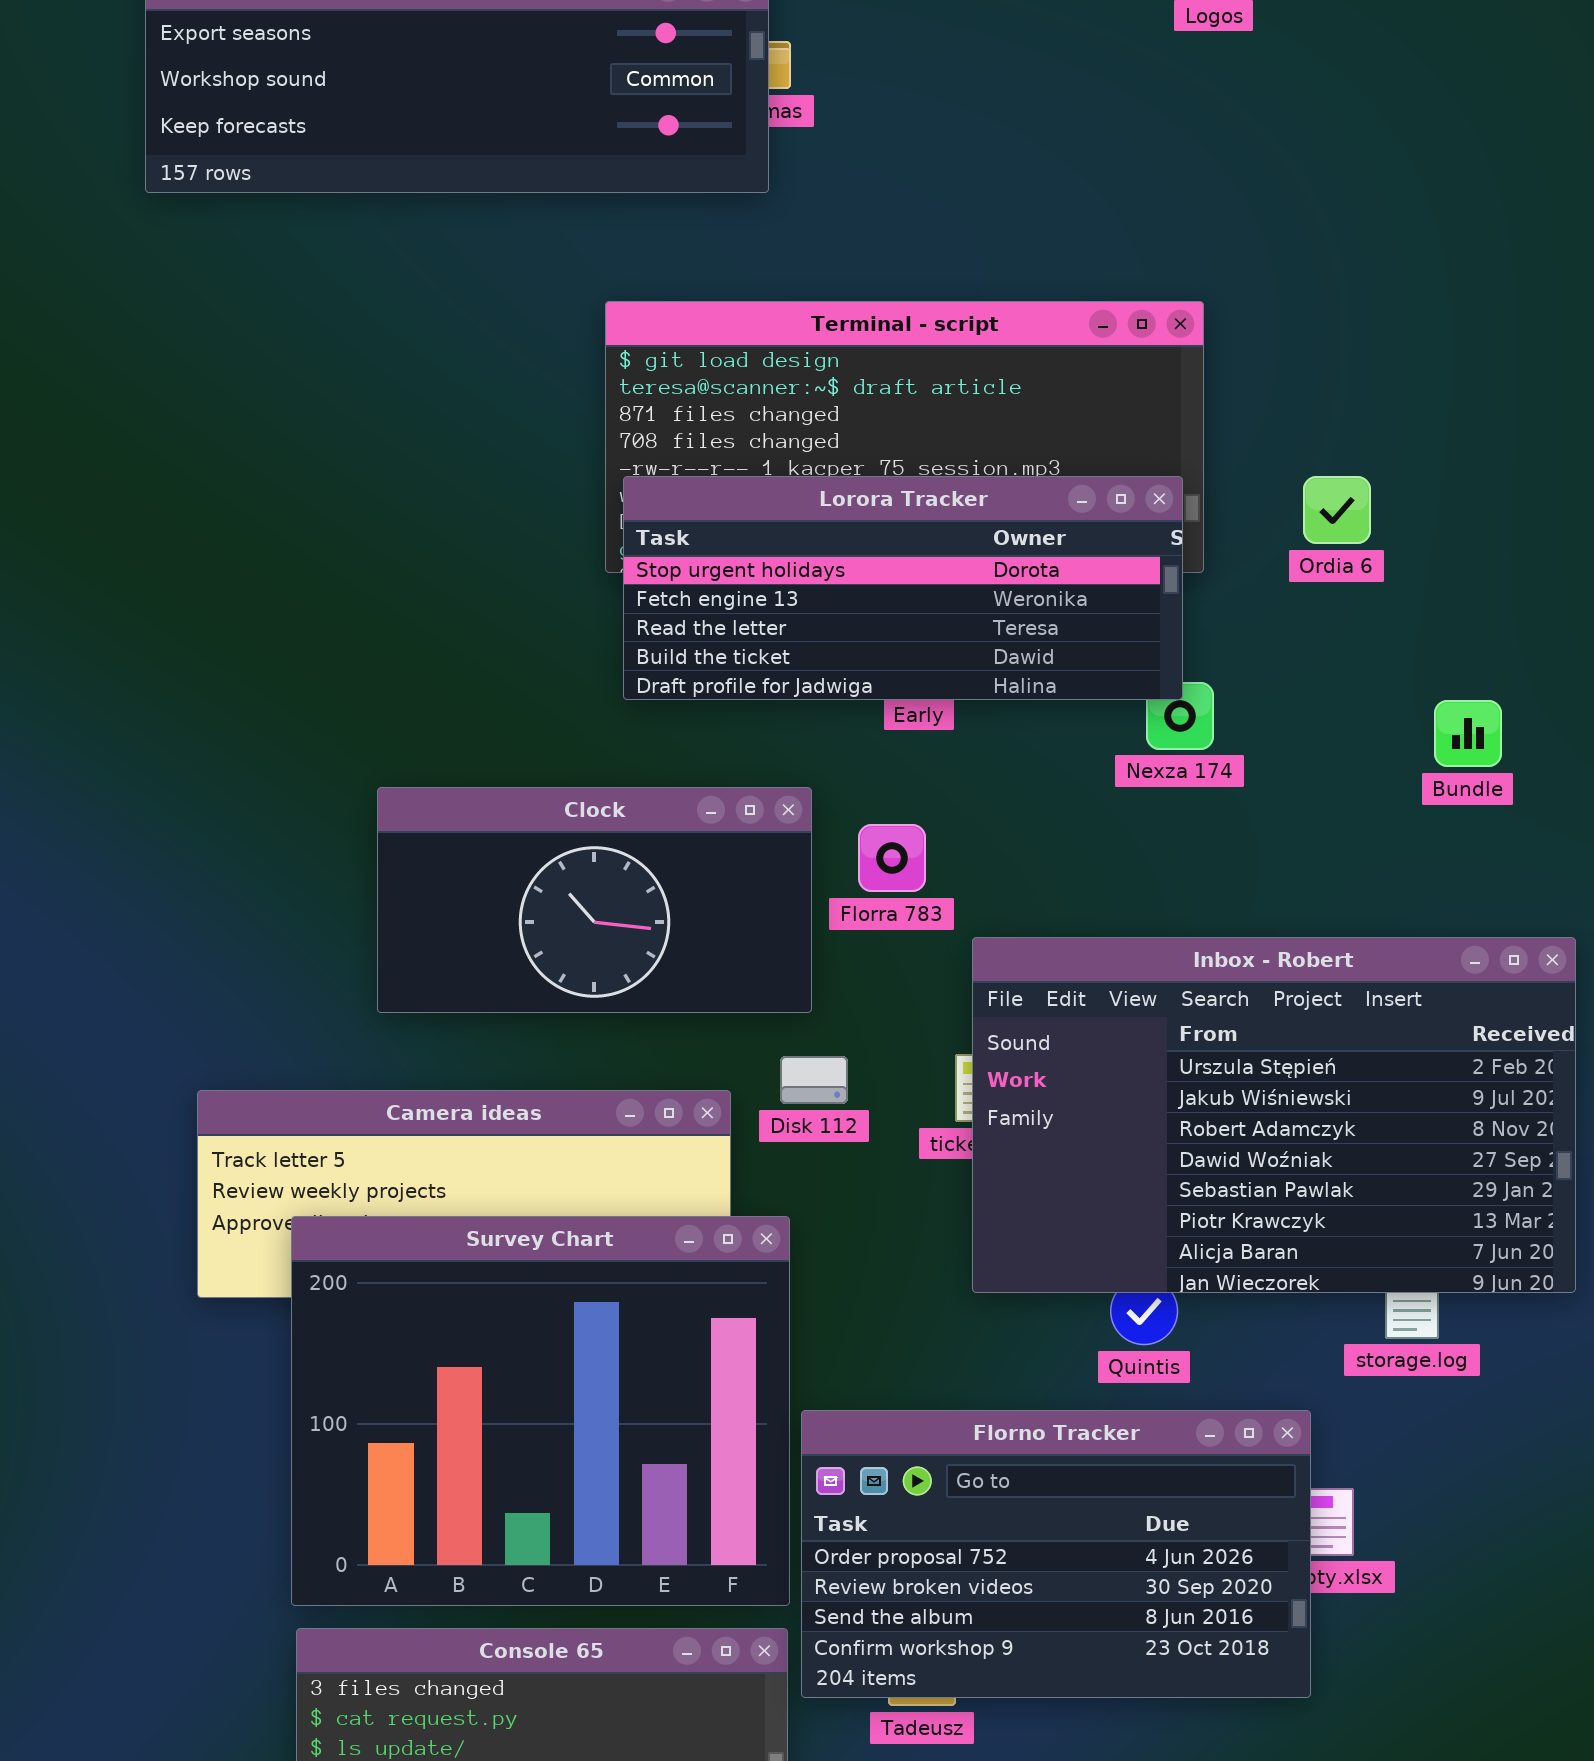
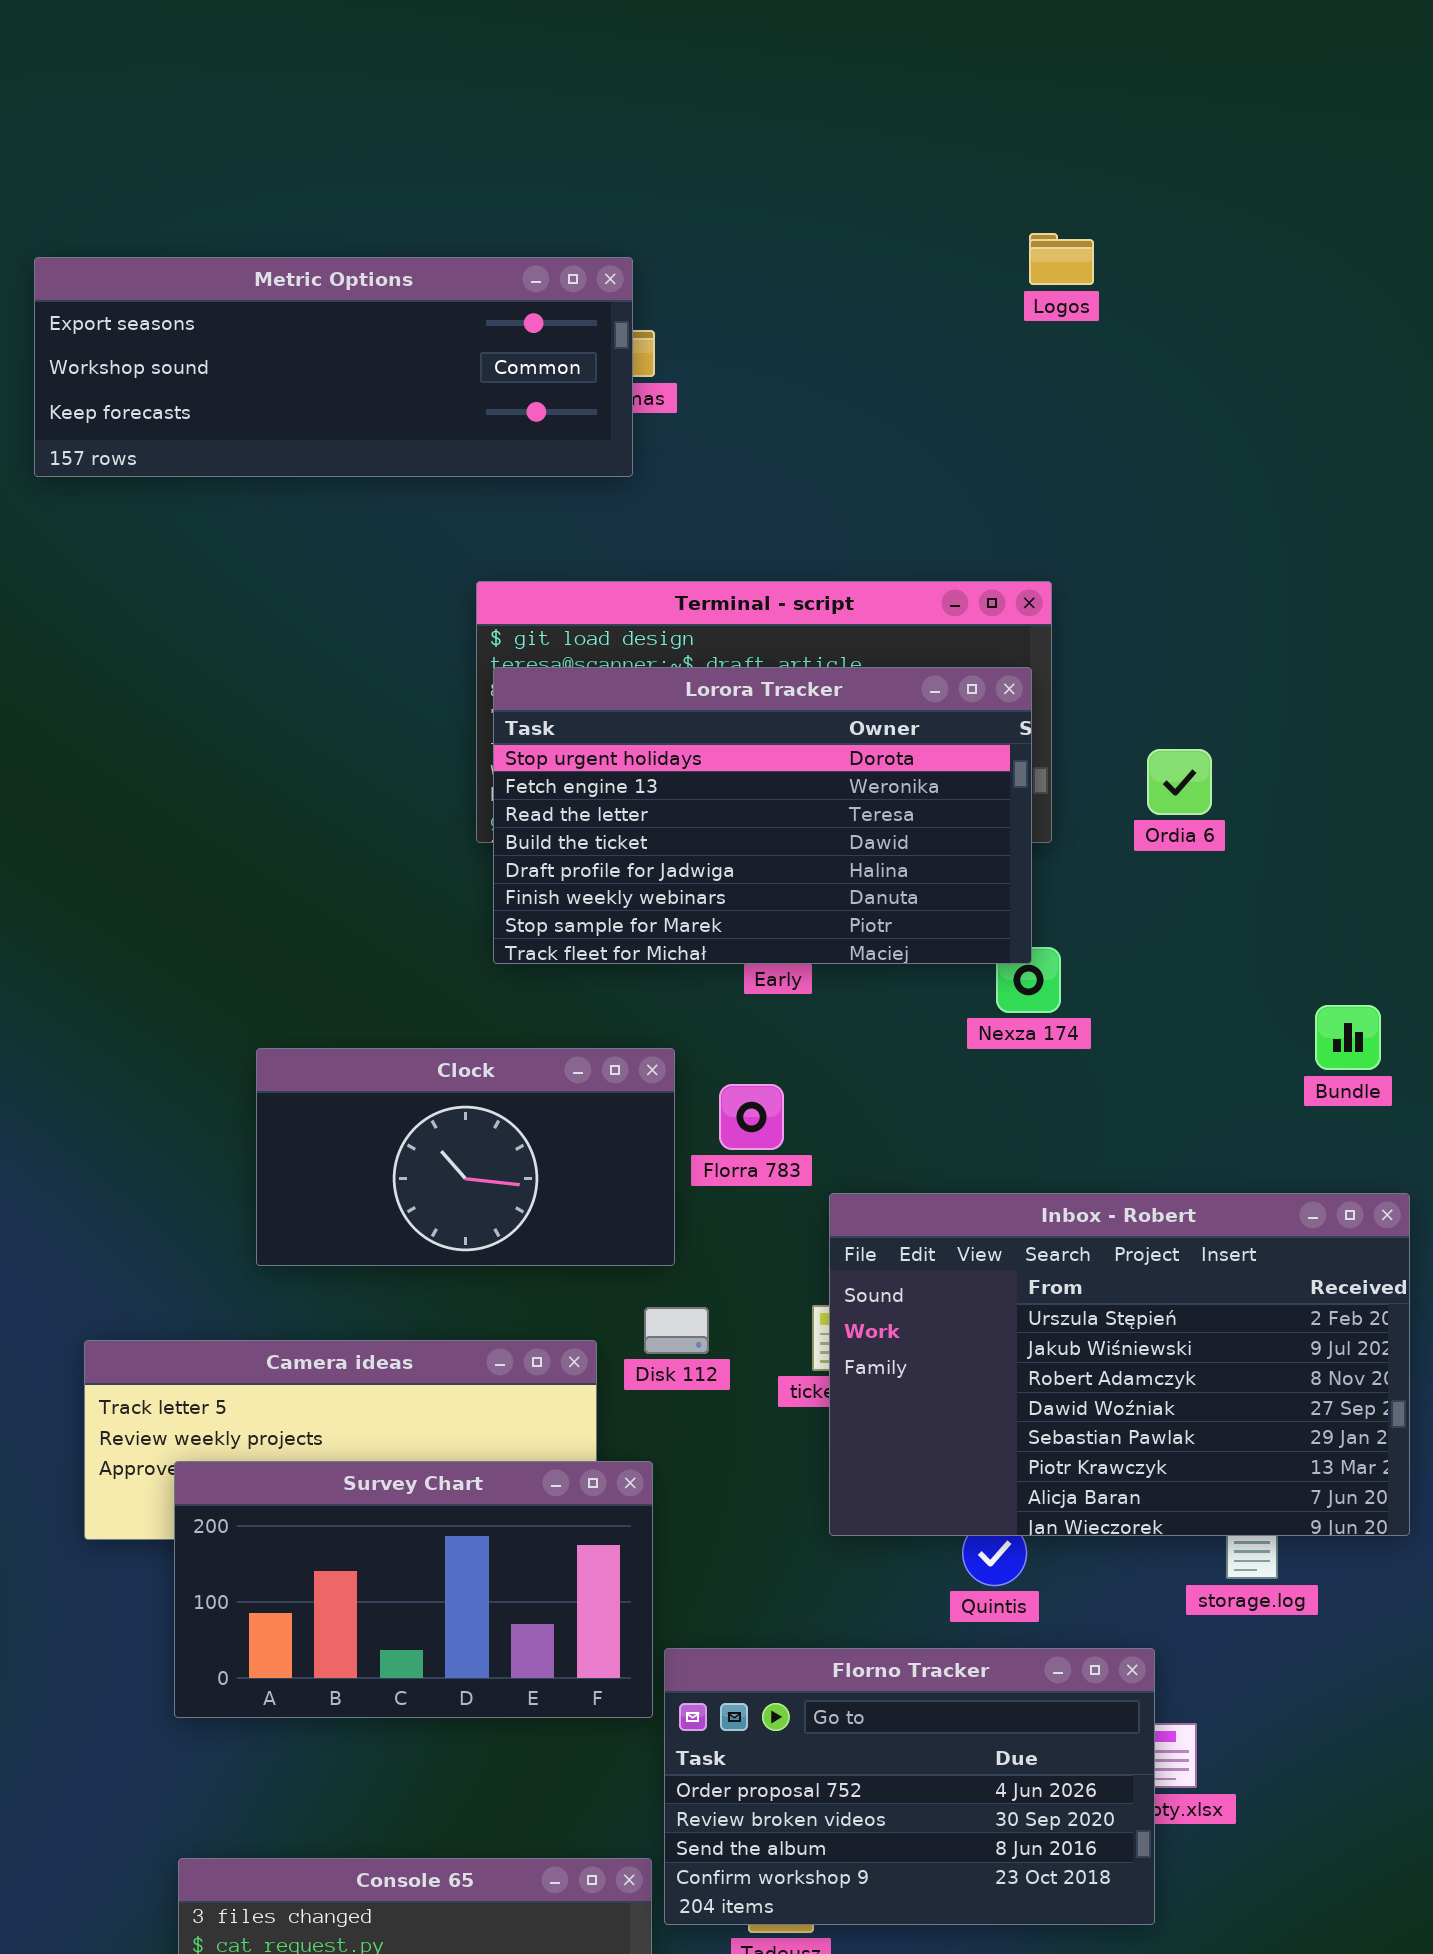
Lorora Tracker: [623,476,1183,700] -> [493,667,1032,964], resized
Bundle: [1434,700,1502,767] -> [1315,1005,1381,1070], moved
Survey Chart: [291,1216,790,1606] -> [174,1461,653,1718], resized

